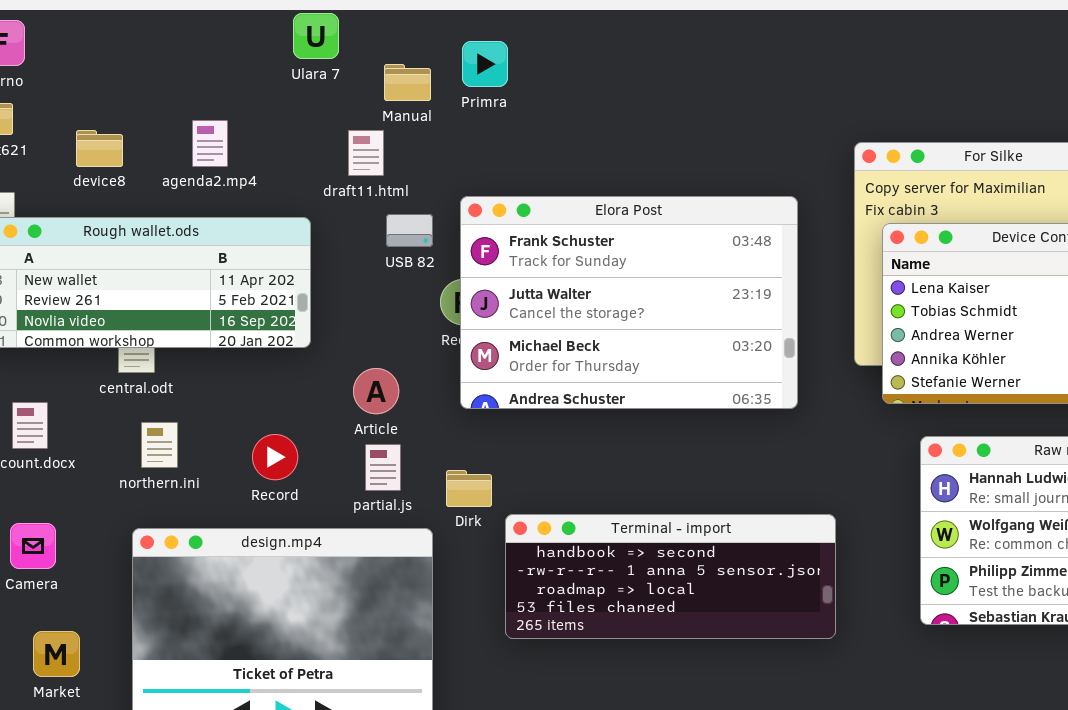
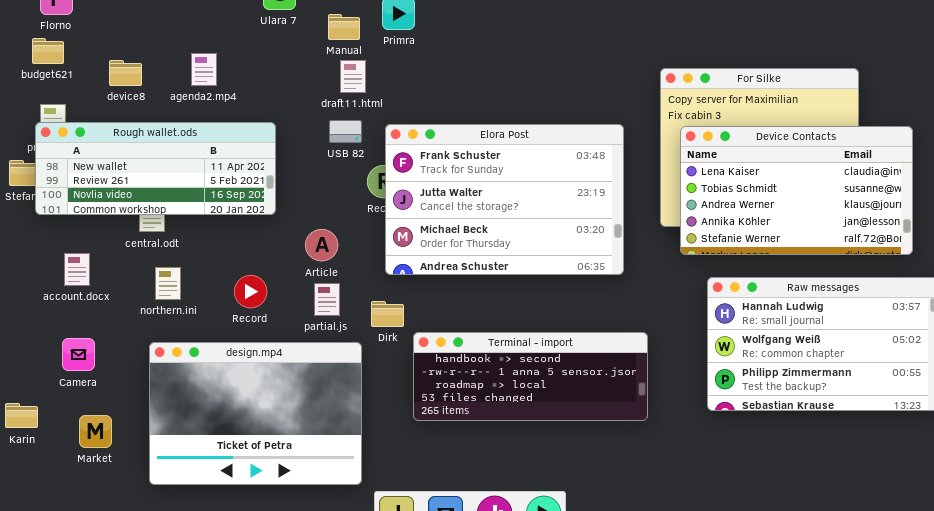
draft11.html: [348,130,384,176] -> [340,60,366,93], moved
Elora Post: [460,196,798,409] -> [385,124,624,275], moved

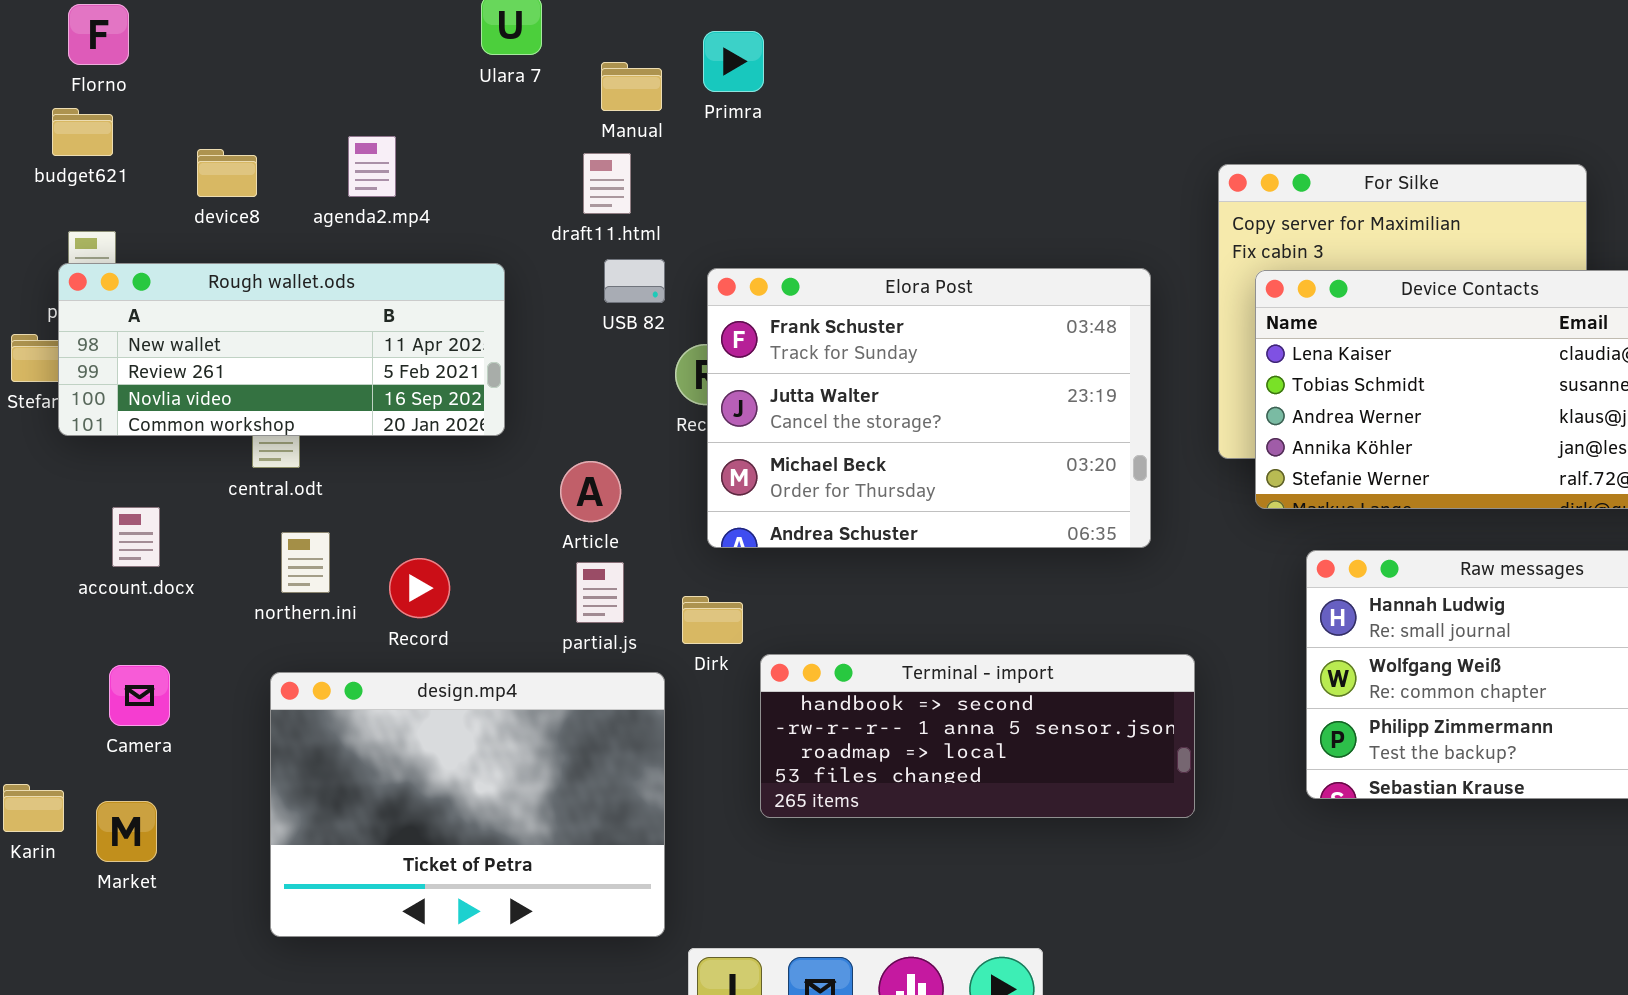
draft11.html: [340,60,366,93] -> [583,153,631,214], moved
Record: [234,275,267,308] -> [389,558,450,618], moved
Market: [79,415,112,448] -> [96,801,157,862], moved

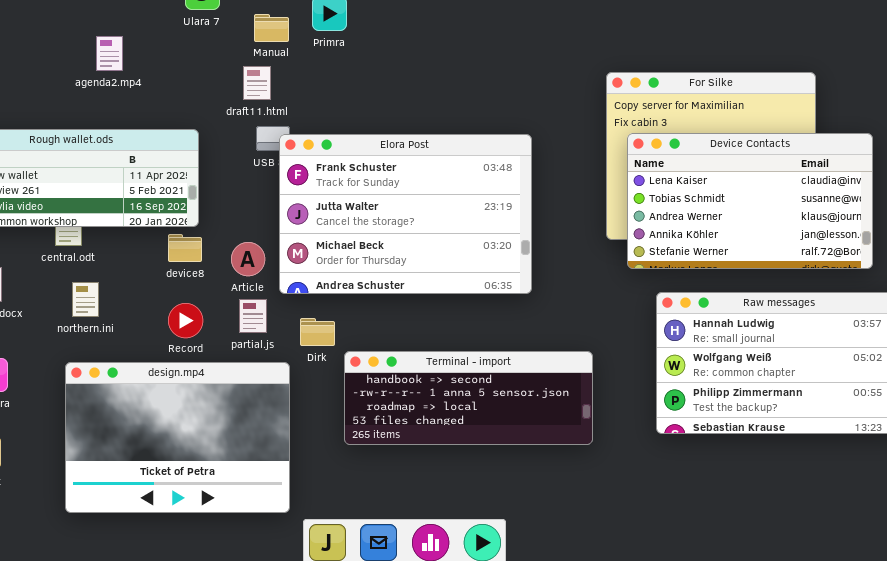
agenda2.mp4: [348,136,396,197] -> [96,36,123,71], moved
device8: [197,149,257,197] -> [168,234,202,262], moved
Elora Post: [707,268,1151,548] -> [279,134,532,294], moved
Record: [389,558,450,618] -> [168,303,203,338], moved

